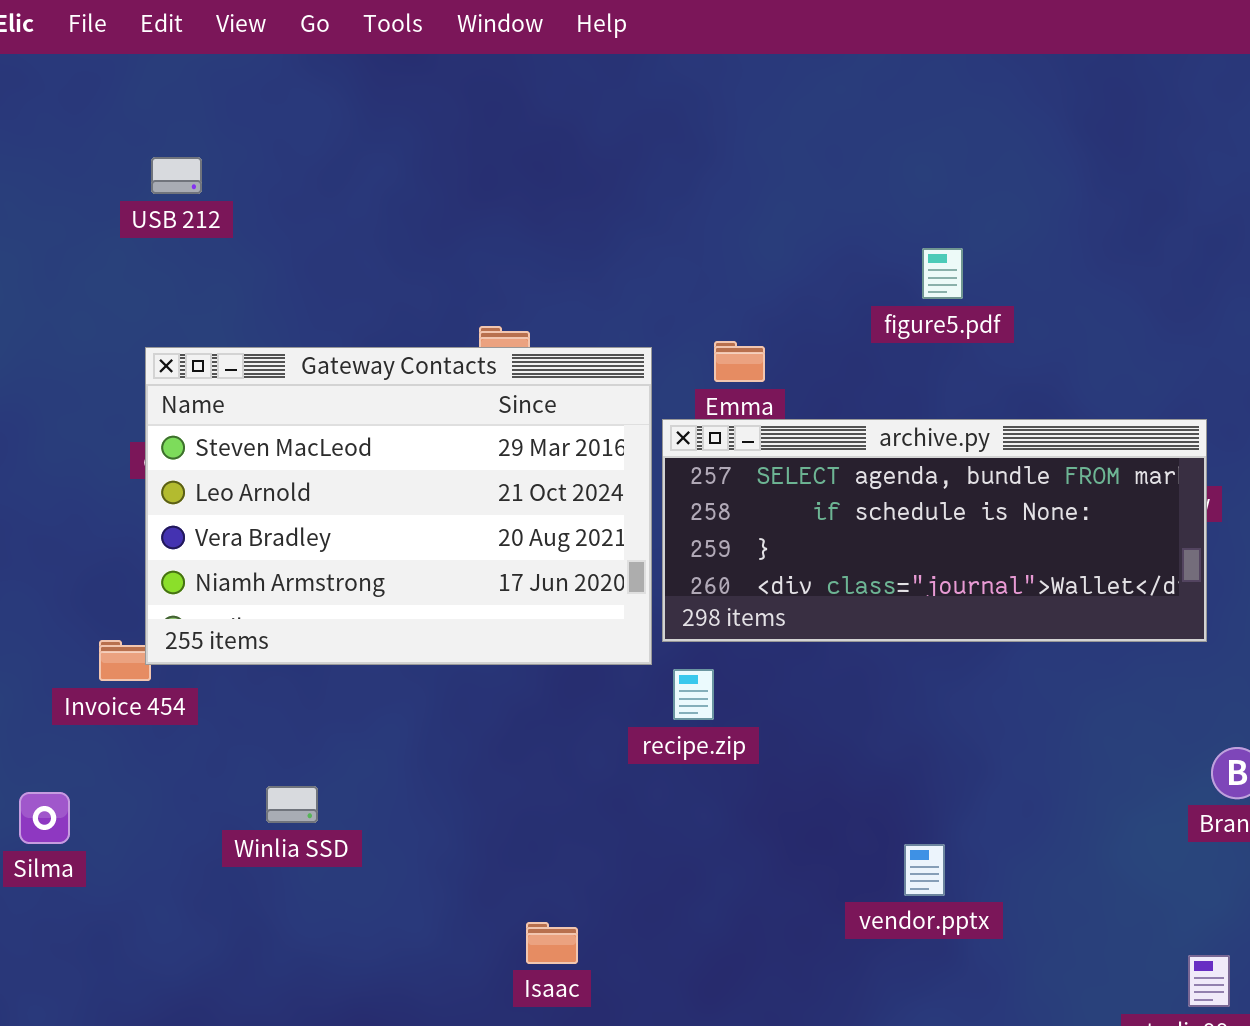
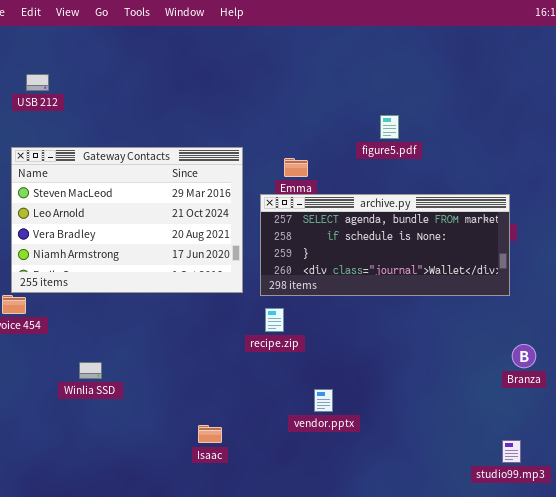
Gateway Contacts: [145,347,652,665] -> [11,147,243,293], moved
vendor.pptx: [904,844,945,896] -> [314,389,333,412], moved

